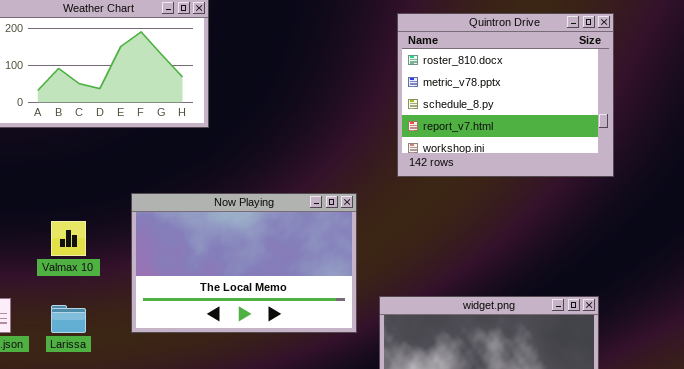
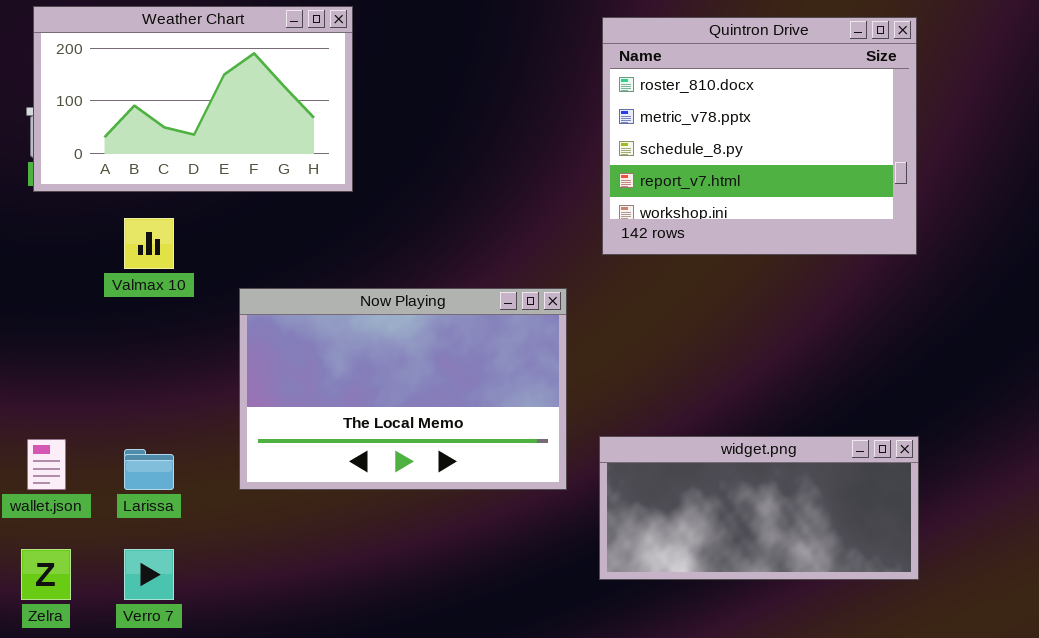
Quintron Drive: [397,13,614,177] -> [602,17,917,255], moved
Valmax 10: [51,221,86,256] -> [124,218,174,269], moved

